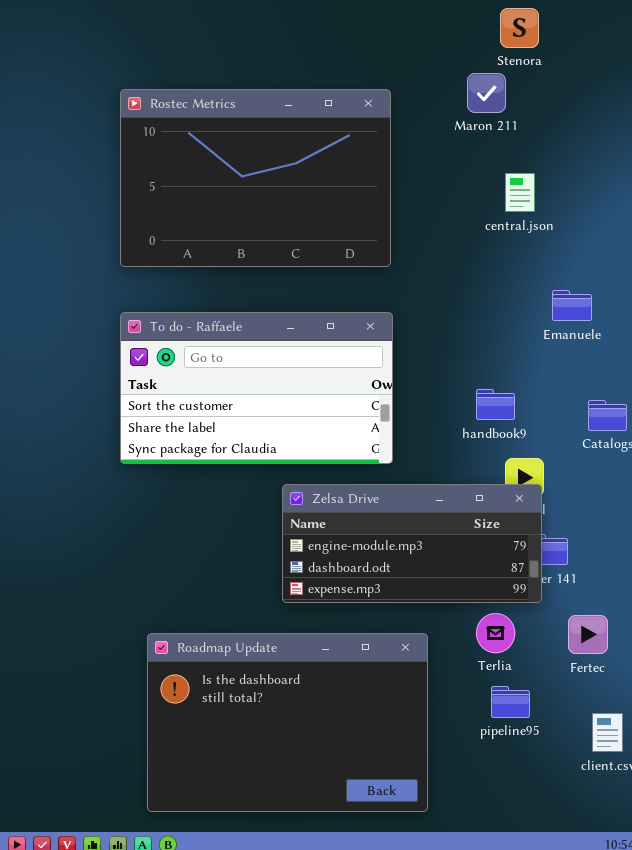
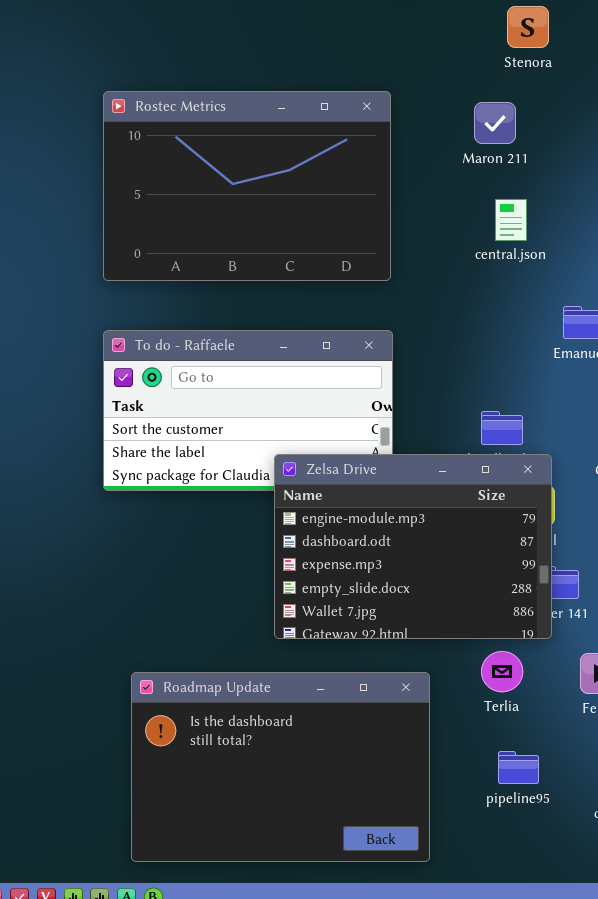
Maron 211: [467,73,506,113] -> [474,102,516,144], moved
central.json: [505,173,535,212] -> [495,199,527,241], moved
Zelsa Drive: [282,484,542,603] -> [274,454,552,639], resized
pipeline95: [491,686,530,718] -> [498,751,539,784], moved

